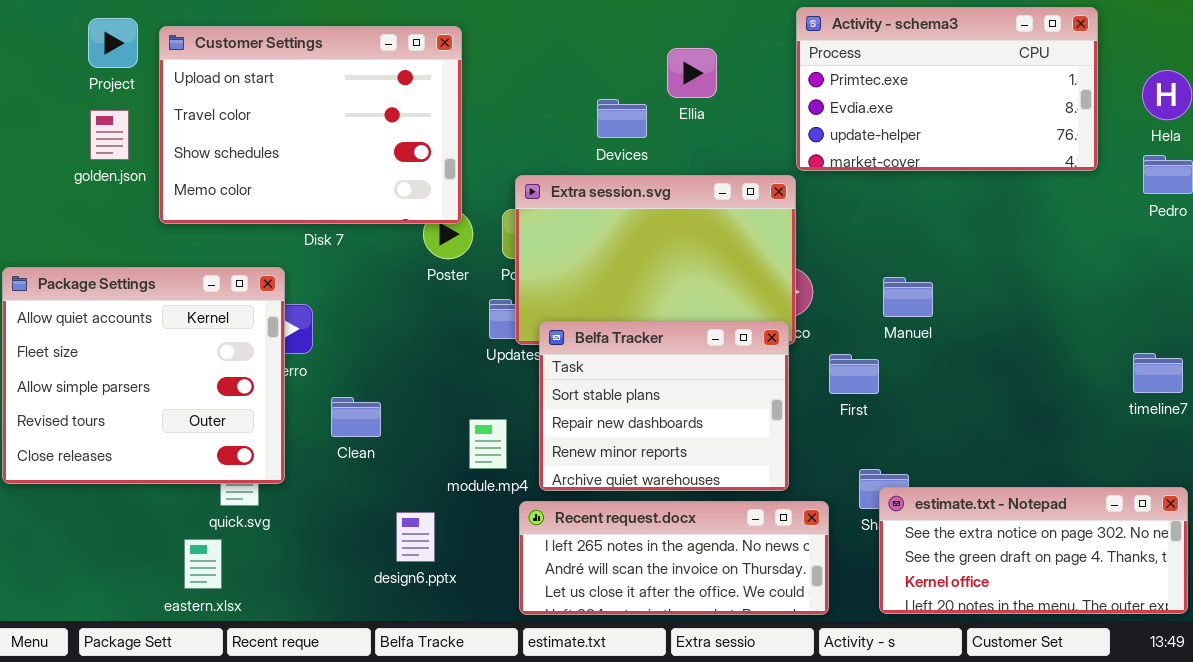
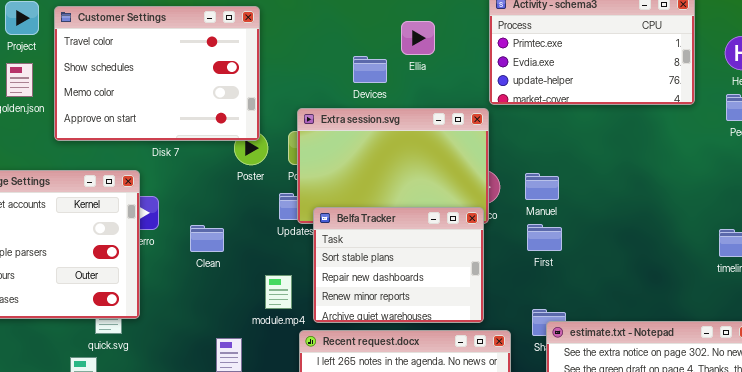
Customer Settings: [159,26,462,224] -> [54,6,260,141], scrolled down 1 row
Manuel: [883,277,933,317] -> [525,173,559,200], moved
First: [829,354,879,394] -> [527,224,562,251], moved
Clean: [331,397,381,437] -> [190,225,224,252], moved

